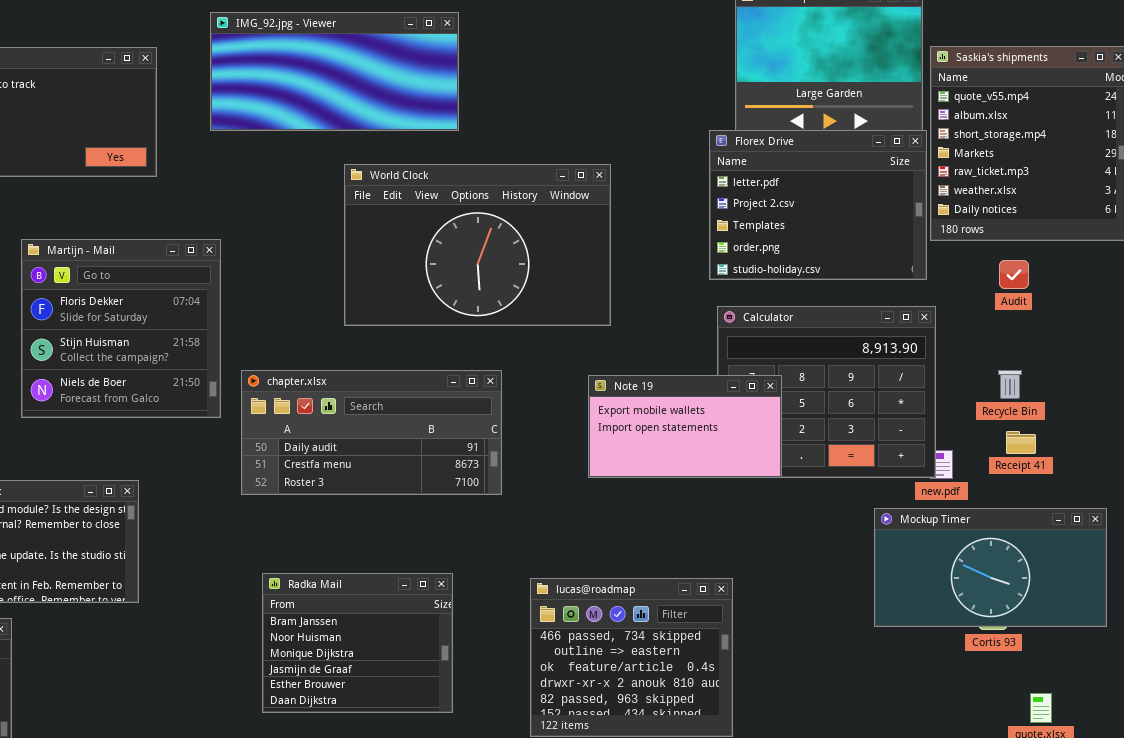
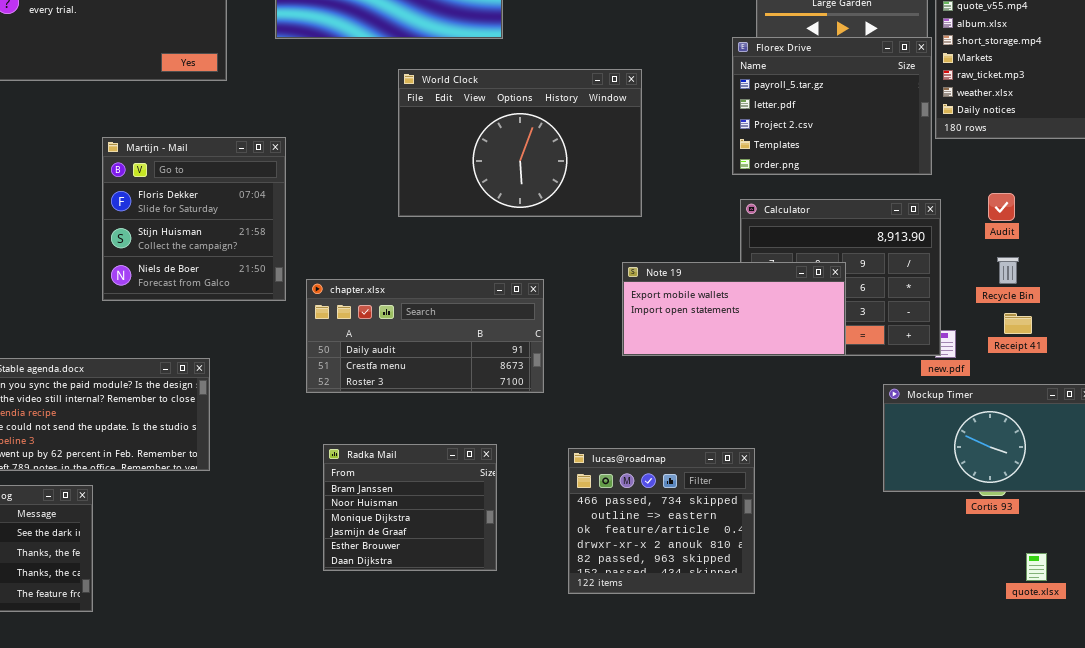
Florex Drive: [709,130,927,280] -> [732,37,932,175], scrolled up 1 row
Audit: [999,260,1029,289] -> [988,193,1015,221], moved
chapter.xlsx: [241,370,502,495] -> [306,279,544,393], moved
Note 19: [588,375,782,478] -> [622,262,846,356], resized

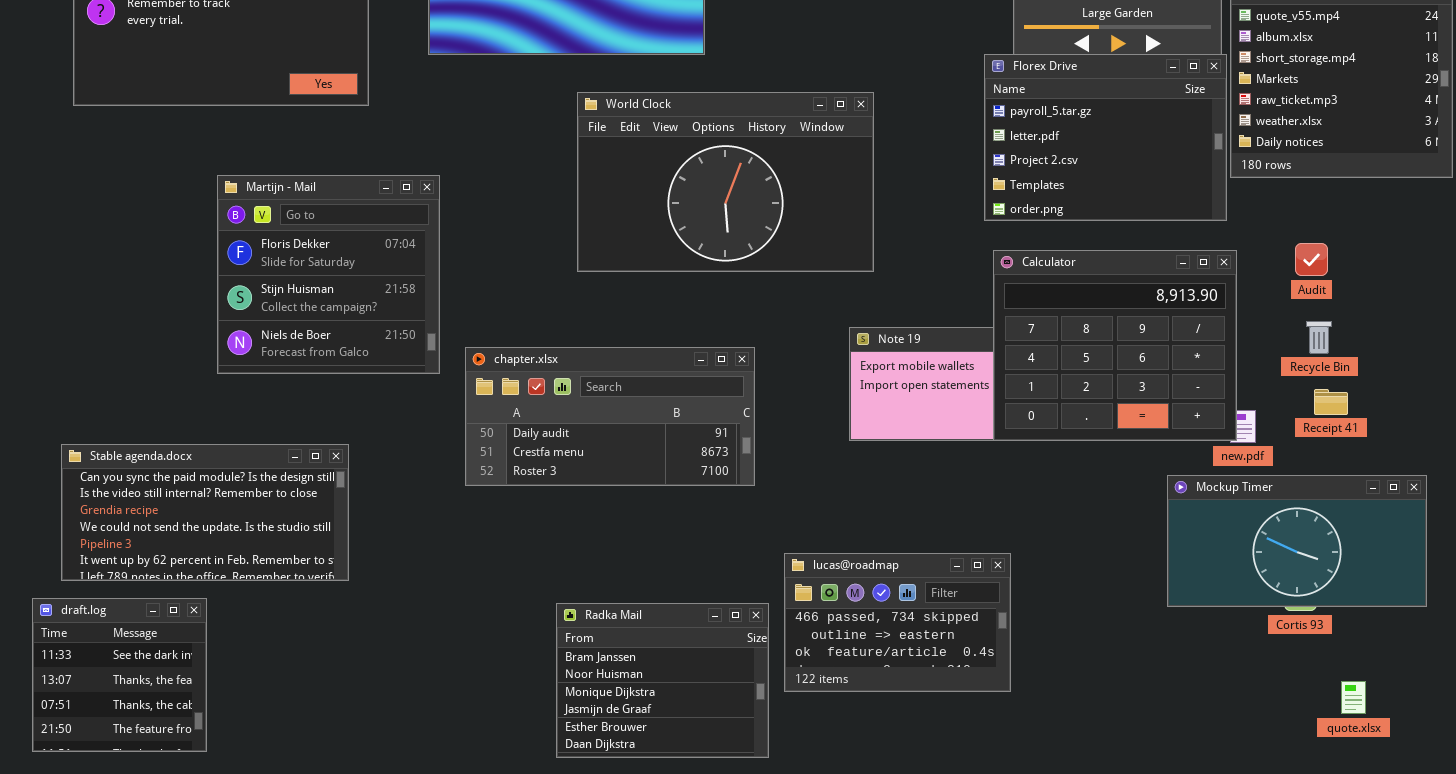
Calculator: [740,199,941,356] -> [993,250,1237,441], raised
Radka Mail: [323,444,497,571] -> [556,603,769,758], moved
lucas@roadmap: [568,448,755,594] -> [784,553,1011,692], resized

